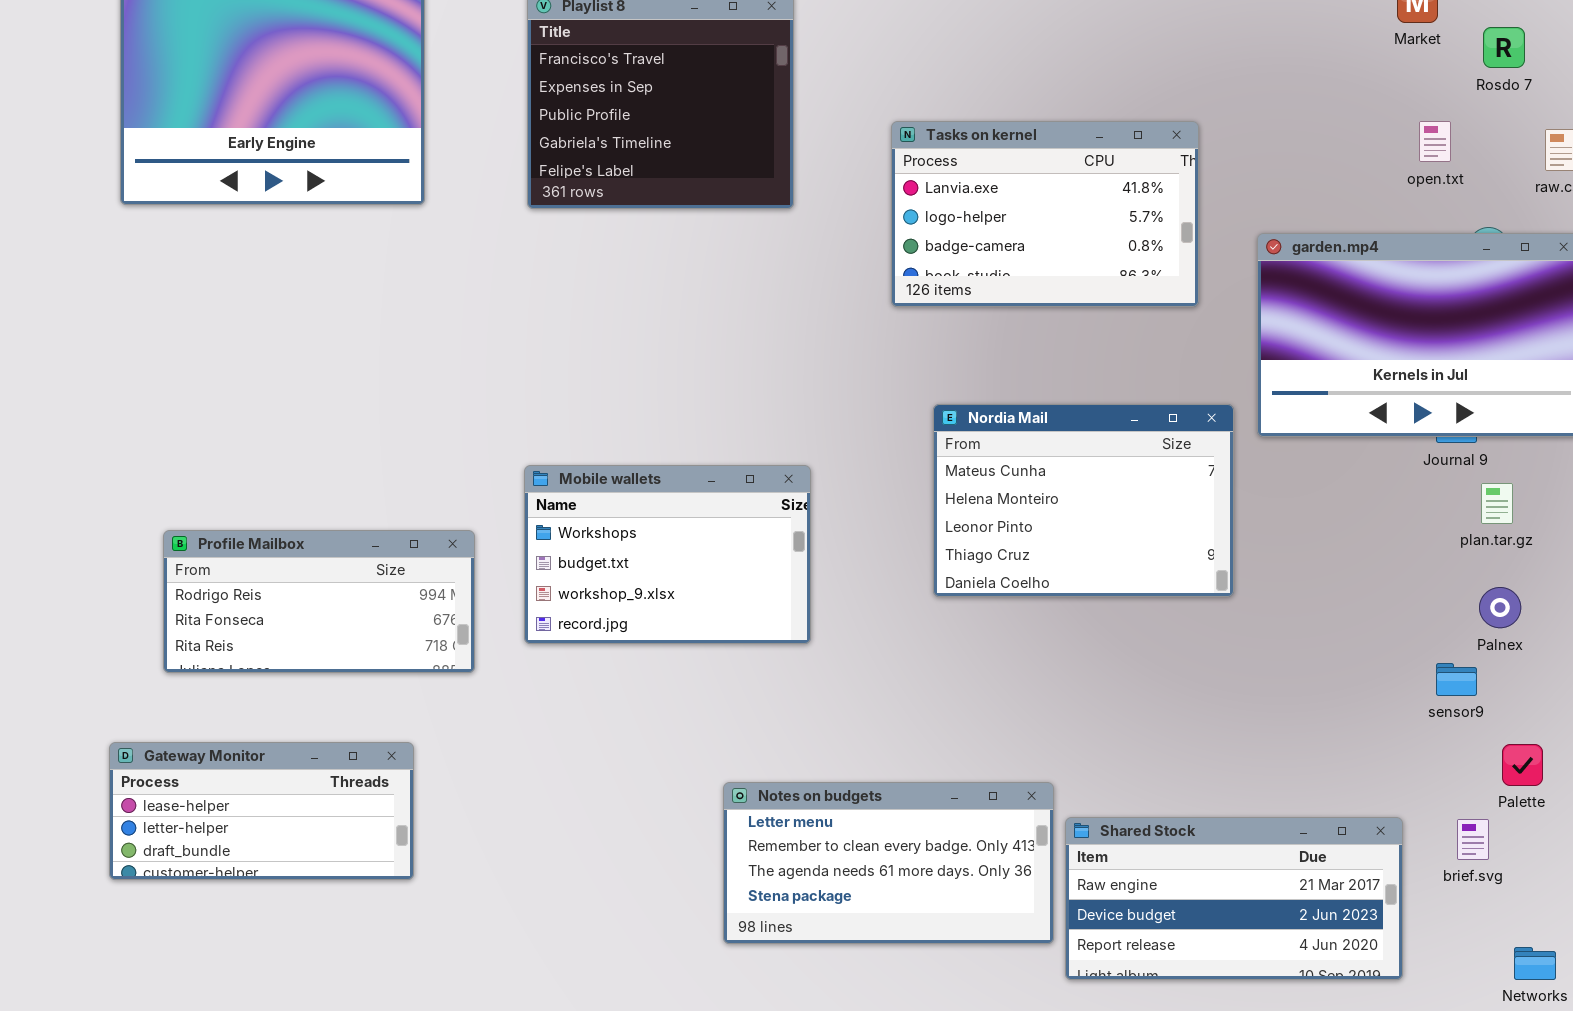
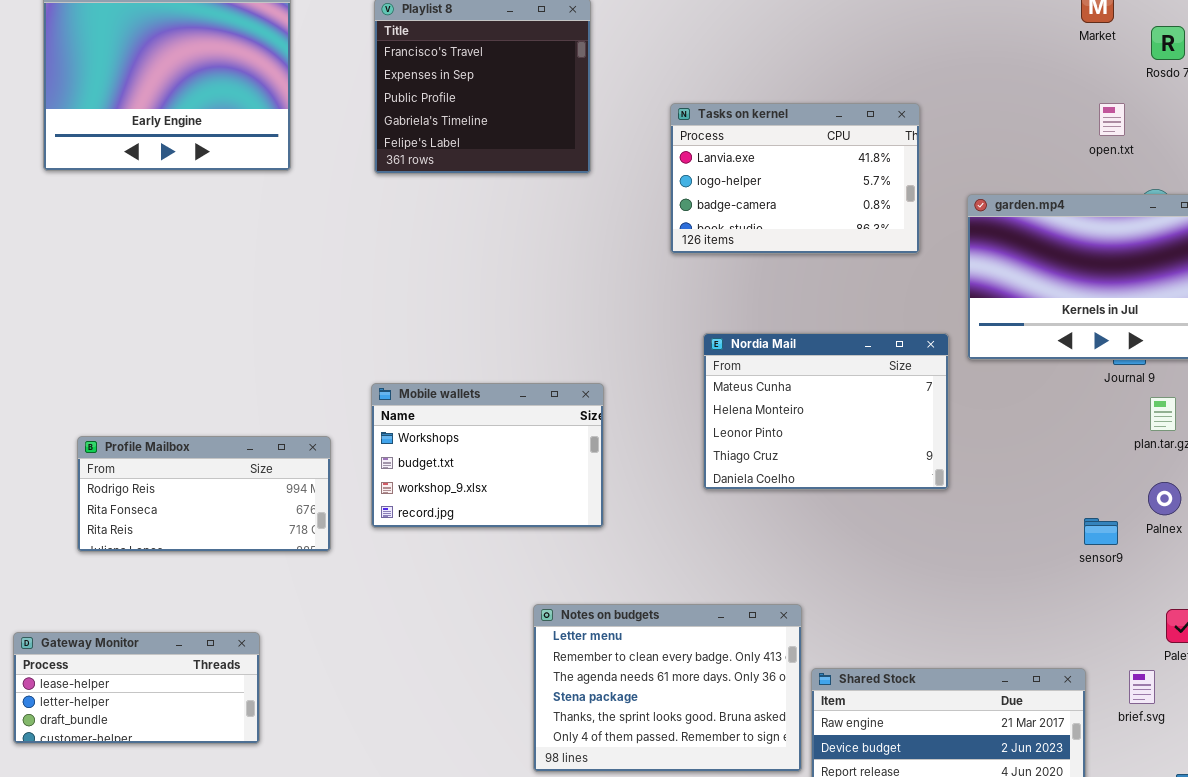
sensor9: [1436,663,1477,696] -> [1084,518,1118,545], moved
Gateway Monitor: [109,742,414,880] -> [13,632,260,744], moved
Notes on budgets: [723,782,1054,944] -> [533,604,802,772], resized

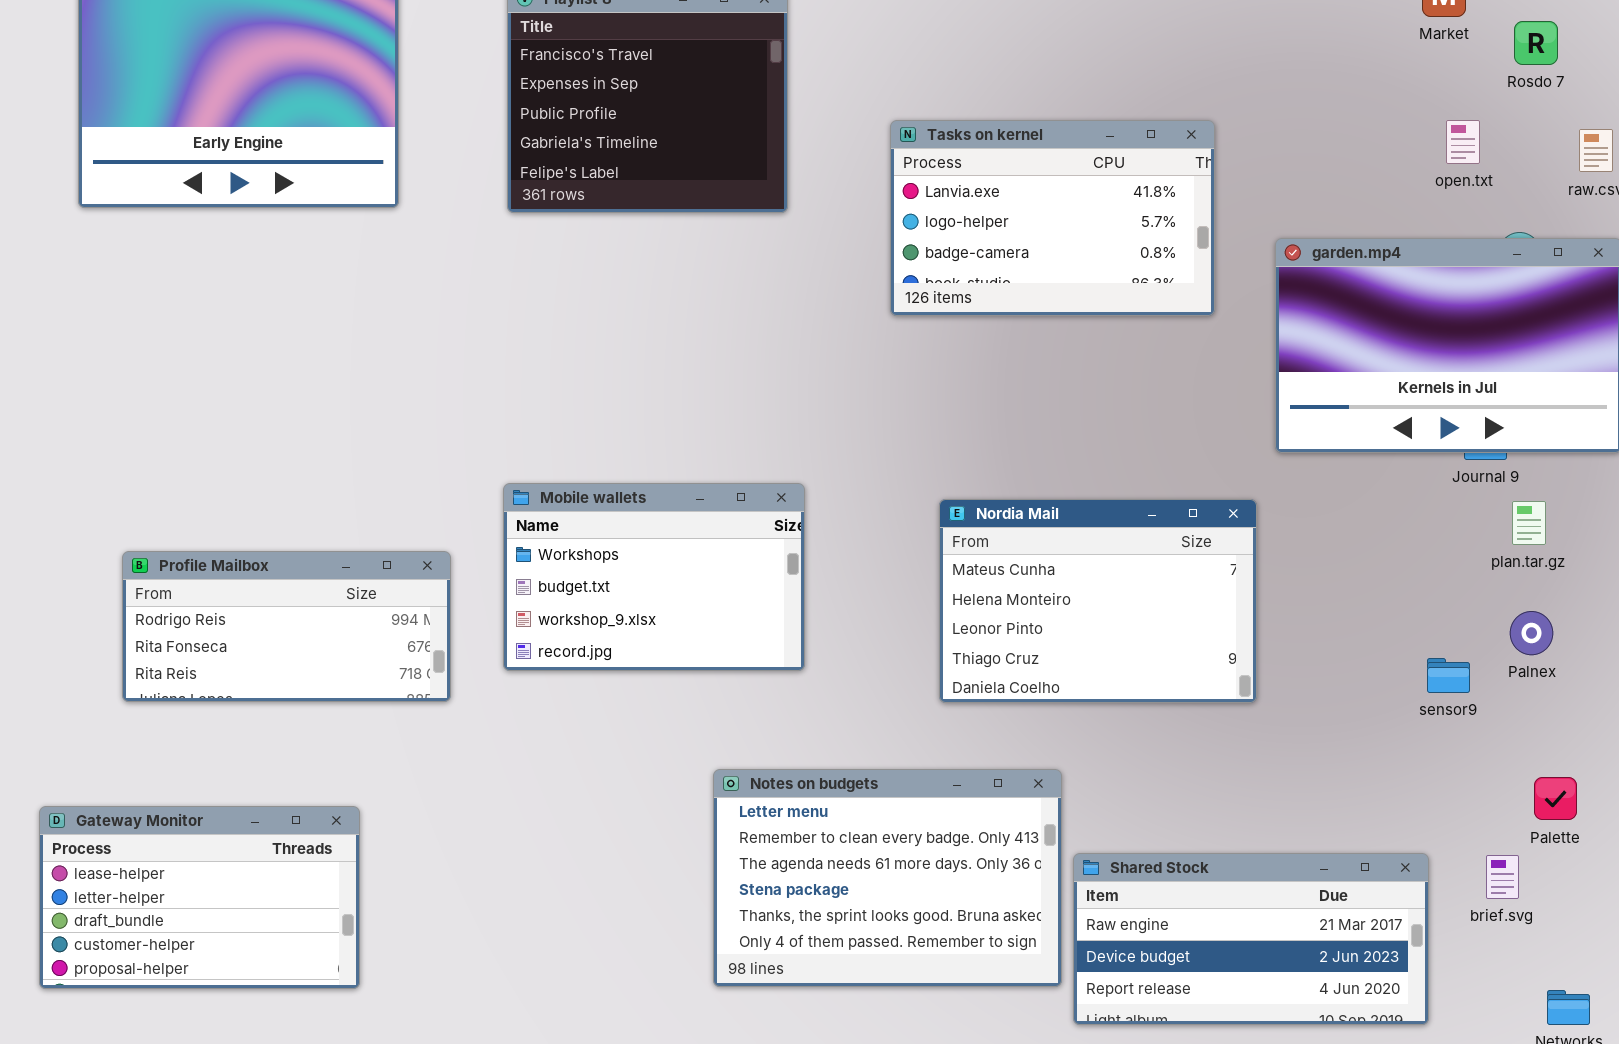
Nordia Mail: [703,333,949,490] -> [939,499,1257,703], moved
Gateway Monitor: [13,632,260,744] -> [39,806,360,989], resized

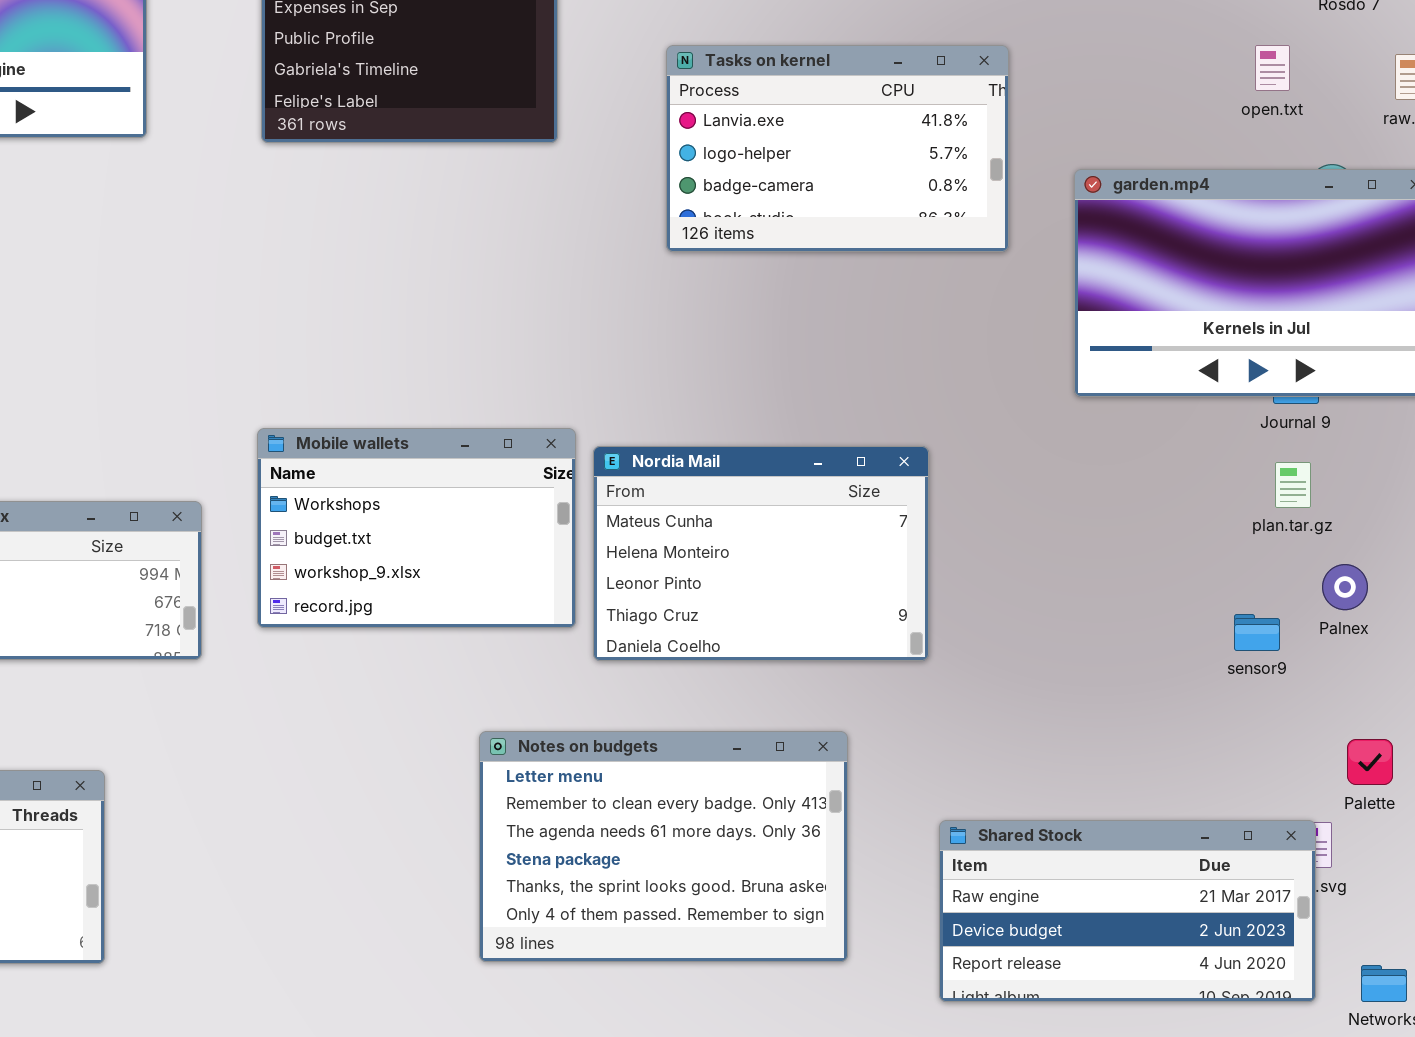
Nordia Mail: [939,499,1257,703] -> [593,446,929,661], moved
plan.tar.gz: [1512,501,1546,545] -> [1275,462,1311,508], moved
Shared Stock: [1073,853,1429,1025] -> [939,820,1316,1002], moved

